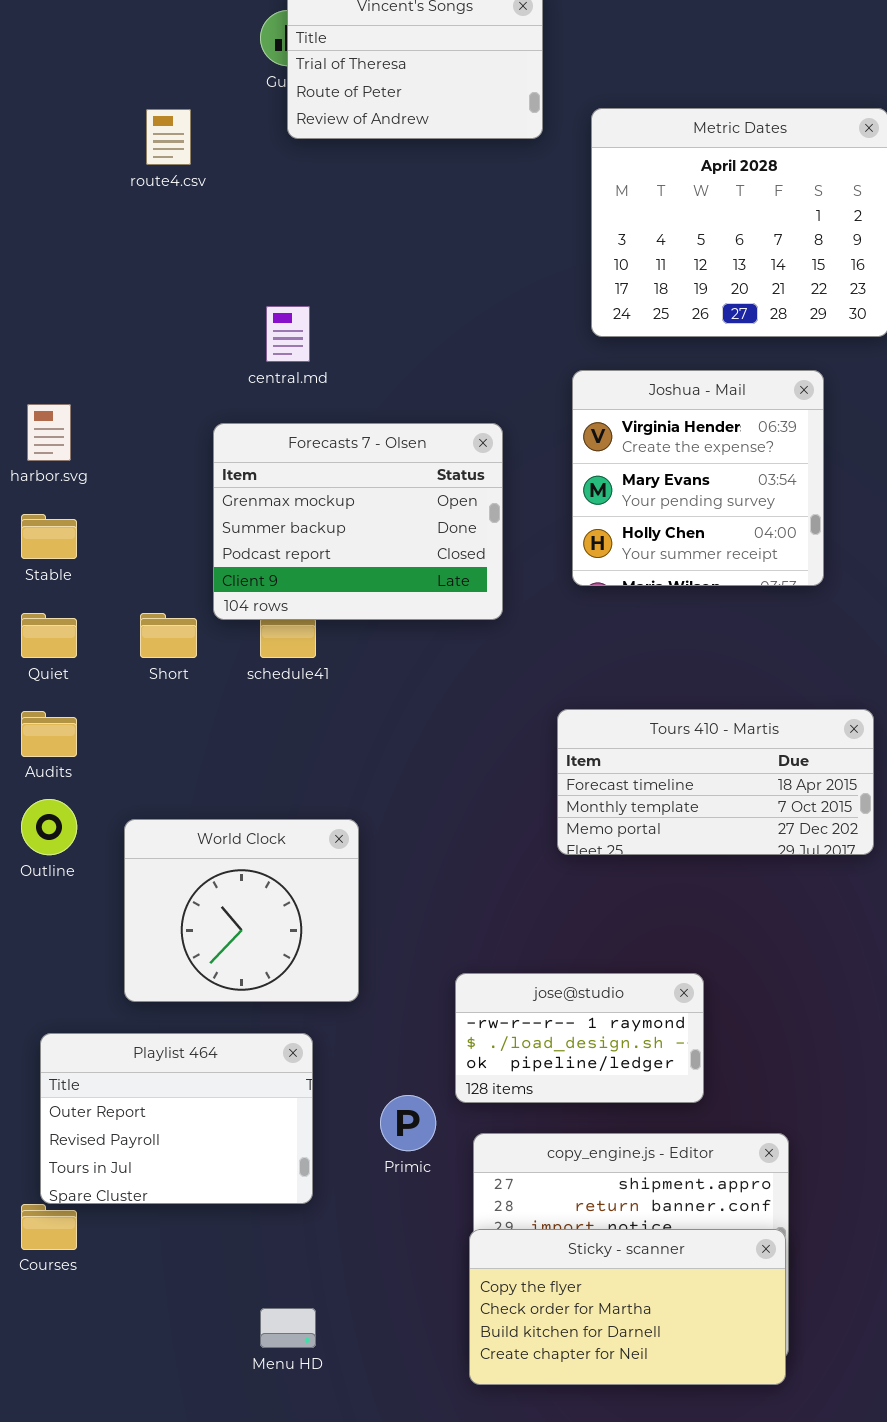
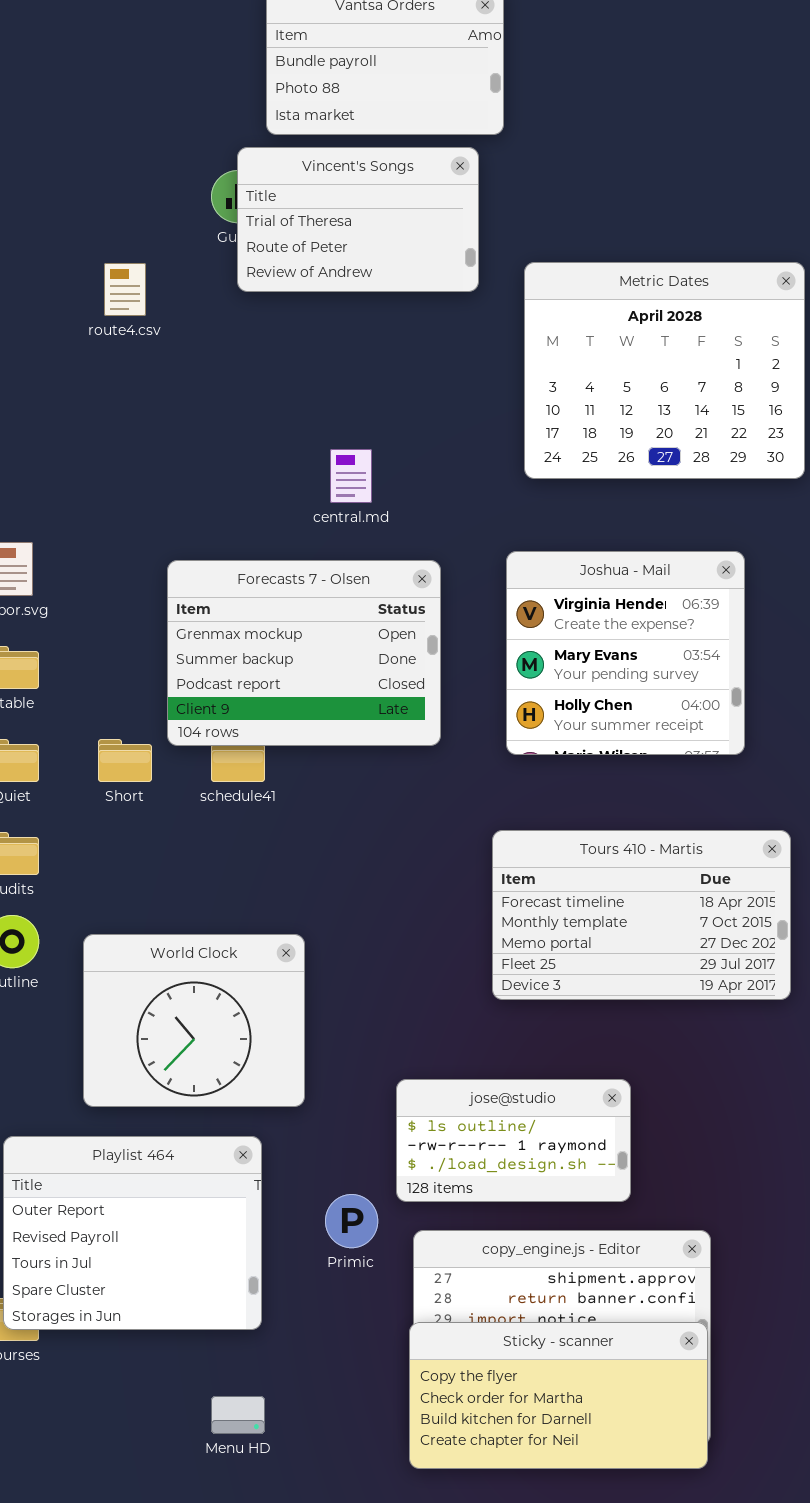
central.md: [266,306,310,362] -> [330,449,372,503], moved
Joshua - Mail: [572,370,824,586] -> [506,551,745,755], moved
Tours 410 - Martis: [557,709,874,855] -> [492,830,791,1000], resized
jose@studio: [455,973,704,1103] -> [396,1079,631,1202], scrolled up 1 row
Playlist 464: [40,1033,313,1204] -> [3,1136,262,1330], resized

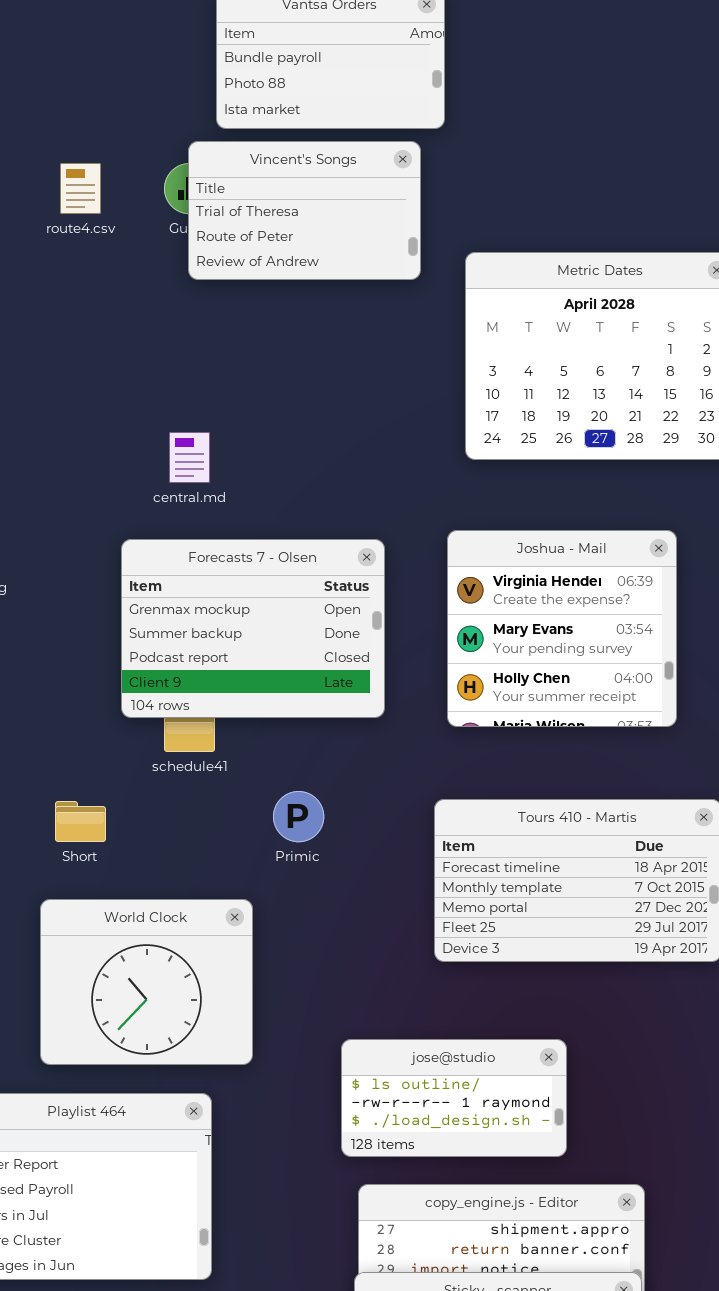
route4.csv: [104,263,146,316] -> [60,163,101,214], moved
central.md: [330,449,372,503] -> [169,432,210,483], moved
Short: [98,739,152,782] -> [55,801,106,842], moved
Primic: [325,1194,378,1248] -> [273,791,324,842], moved

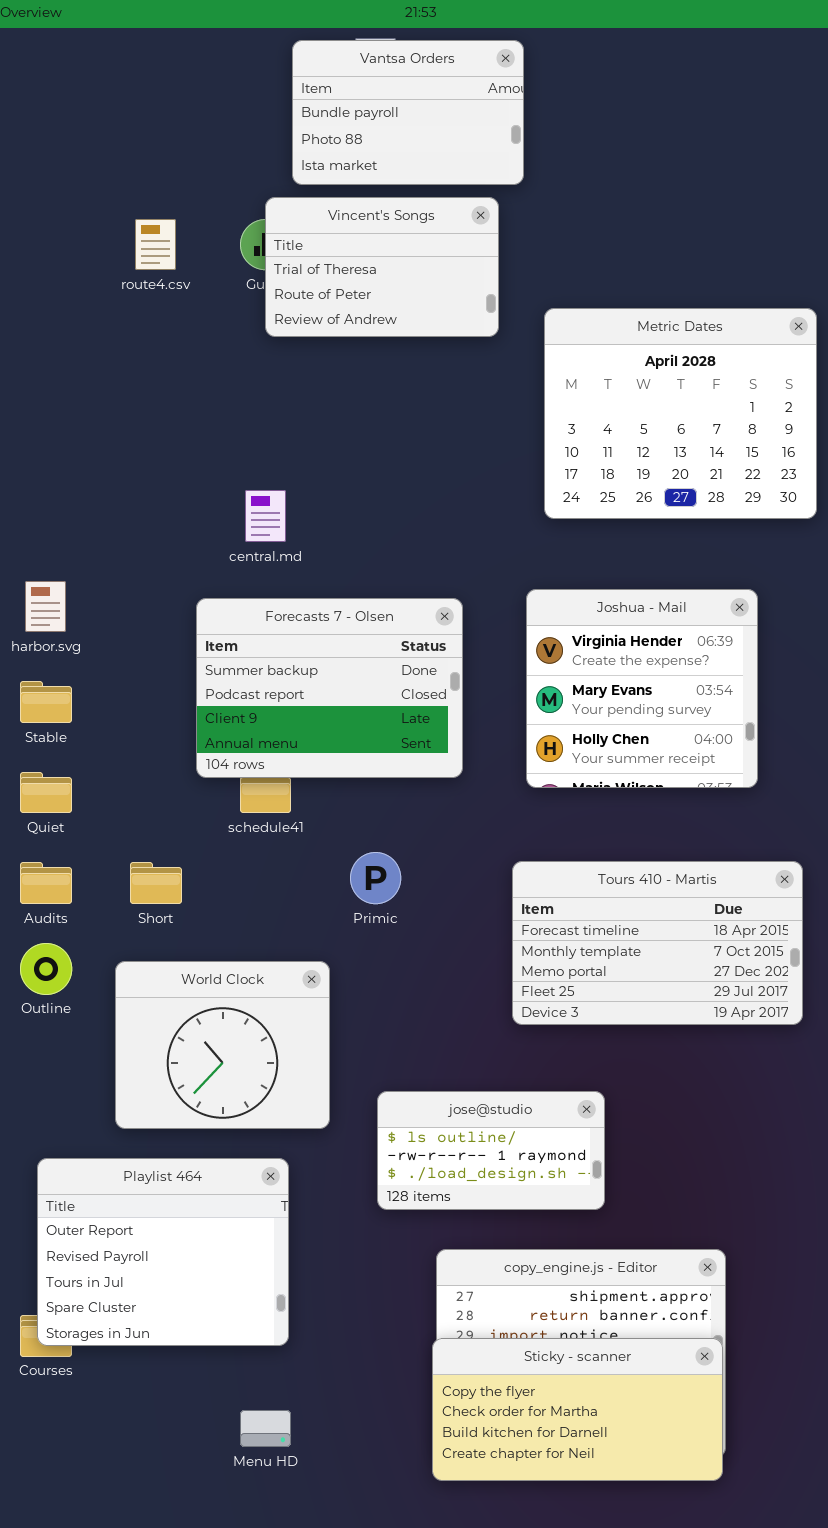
Forecasts 7 - Olsen: [121,539,385,718] -> [196,598,463,778], scrolled down 1 row
jose@studio: [341,1039,567,1157] -> [377,1091,605,1210], moved

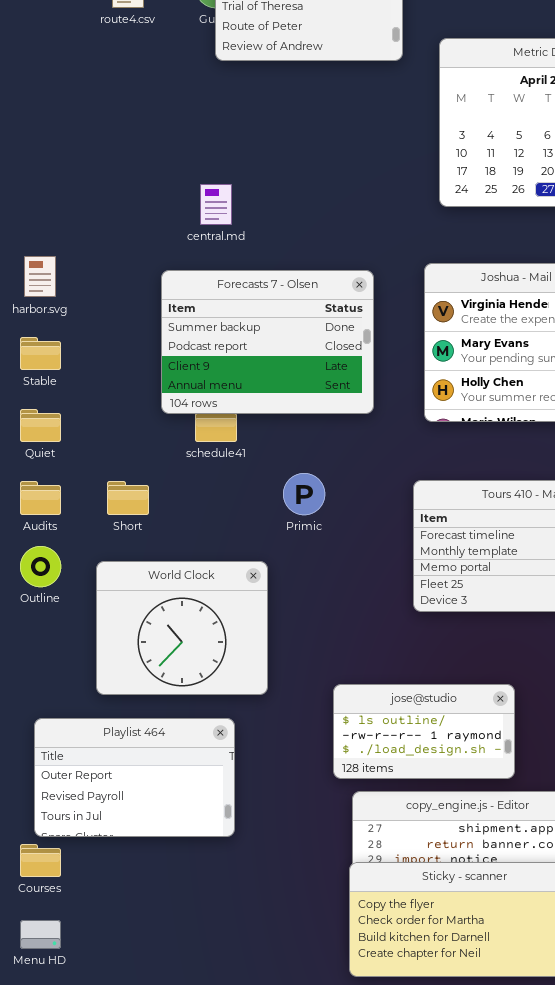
jose@studio: [377,1091,605,1210] -> [333,684,515,779], moved
Playlist 464: [37,1158,289,1346] -> [34,718,235,837], resized
Menu HD: [240,1410,291,1447] -> [20,920,61,949], moved

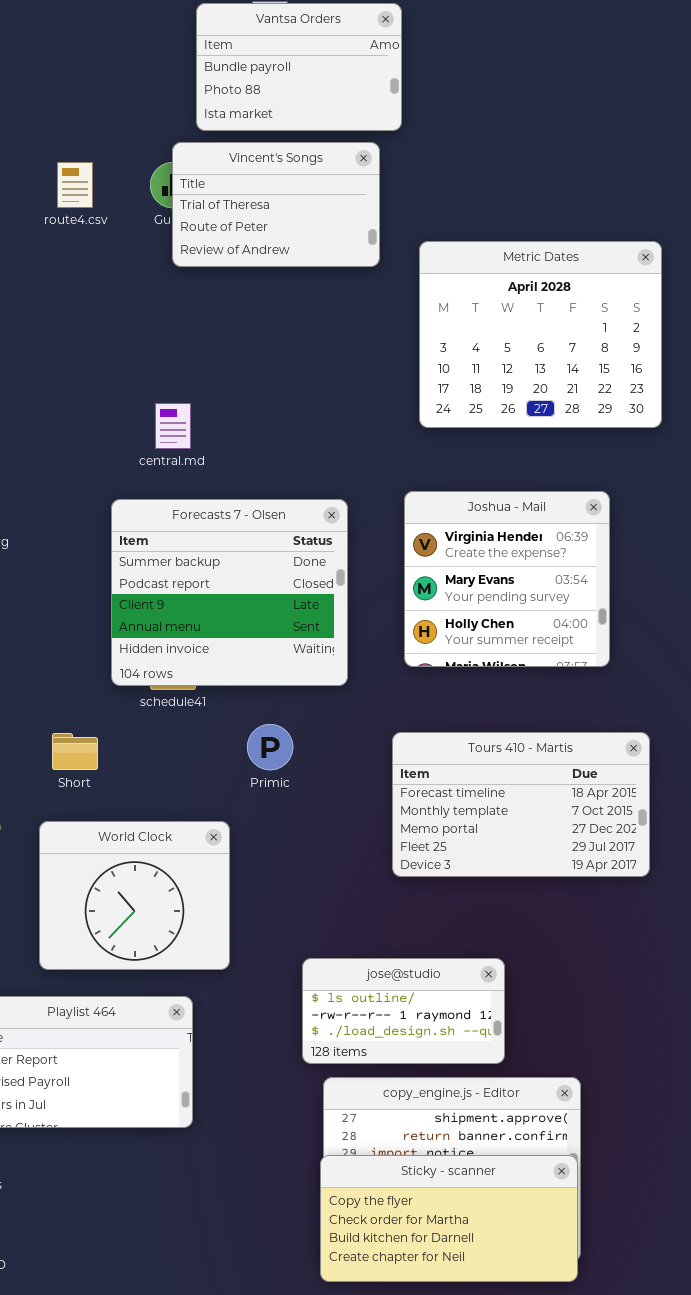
Forecasts 7 - Olsen: [161,270,374,414] -> [111,499,348,686], resized

